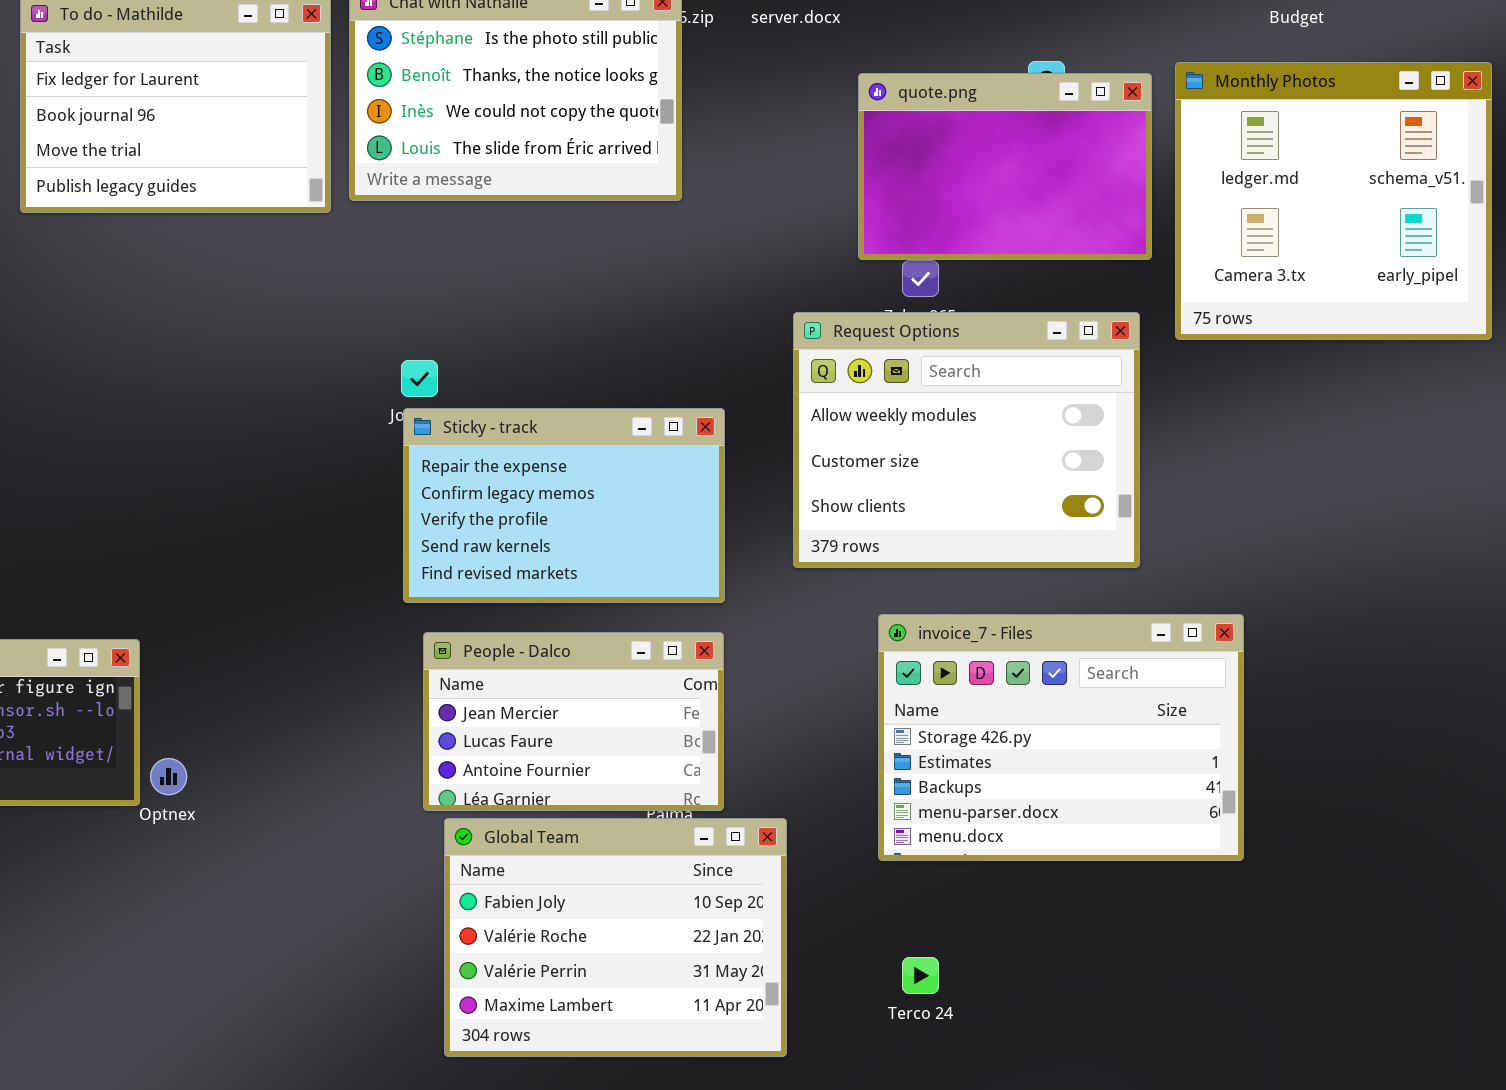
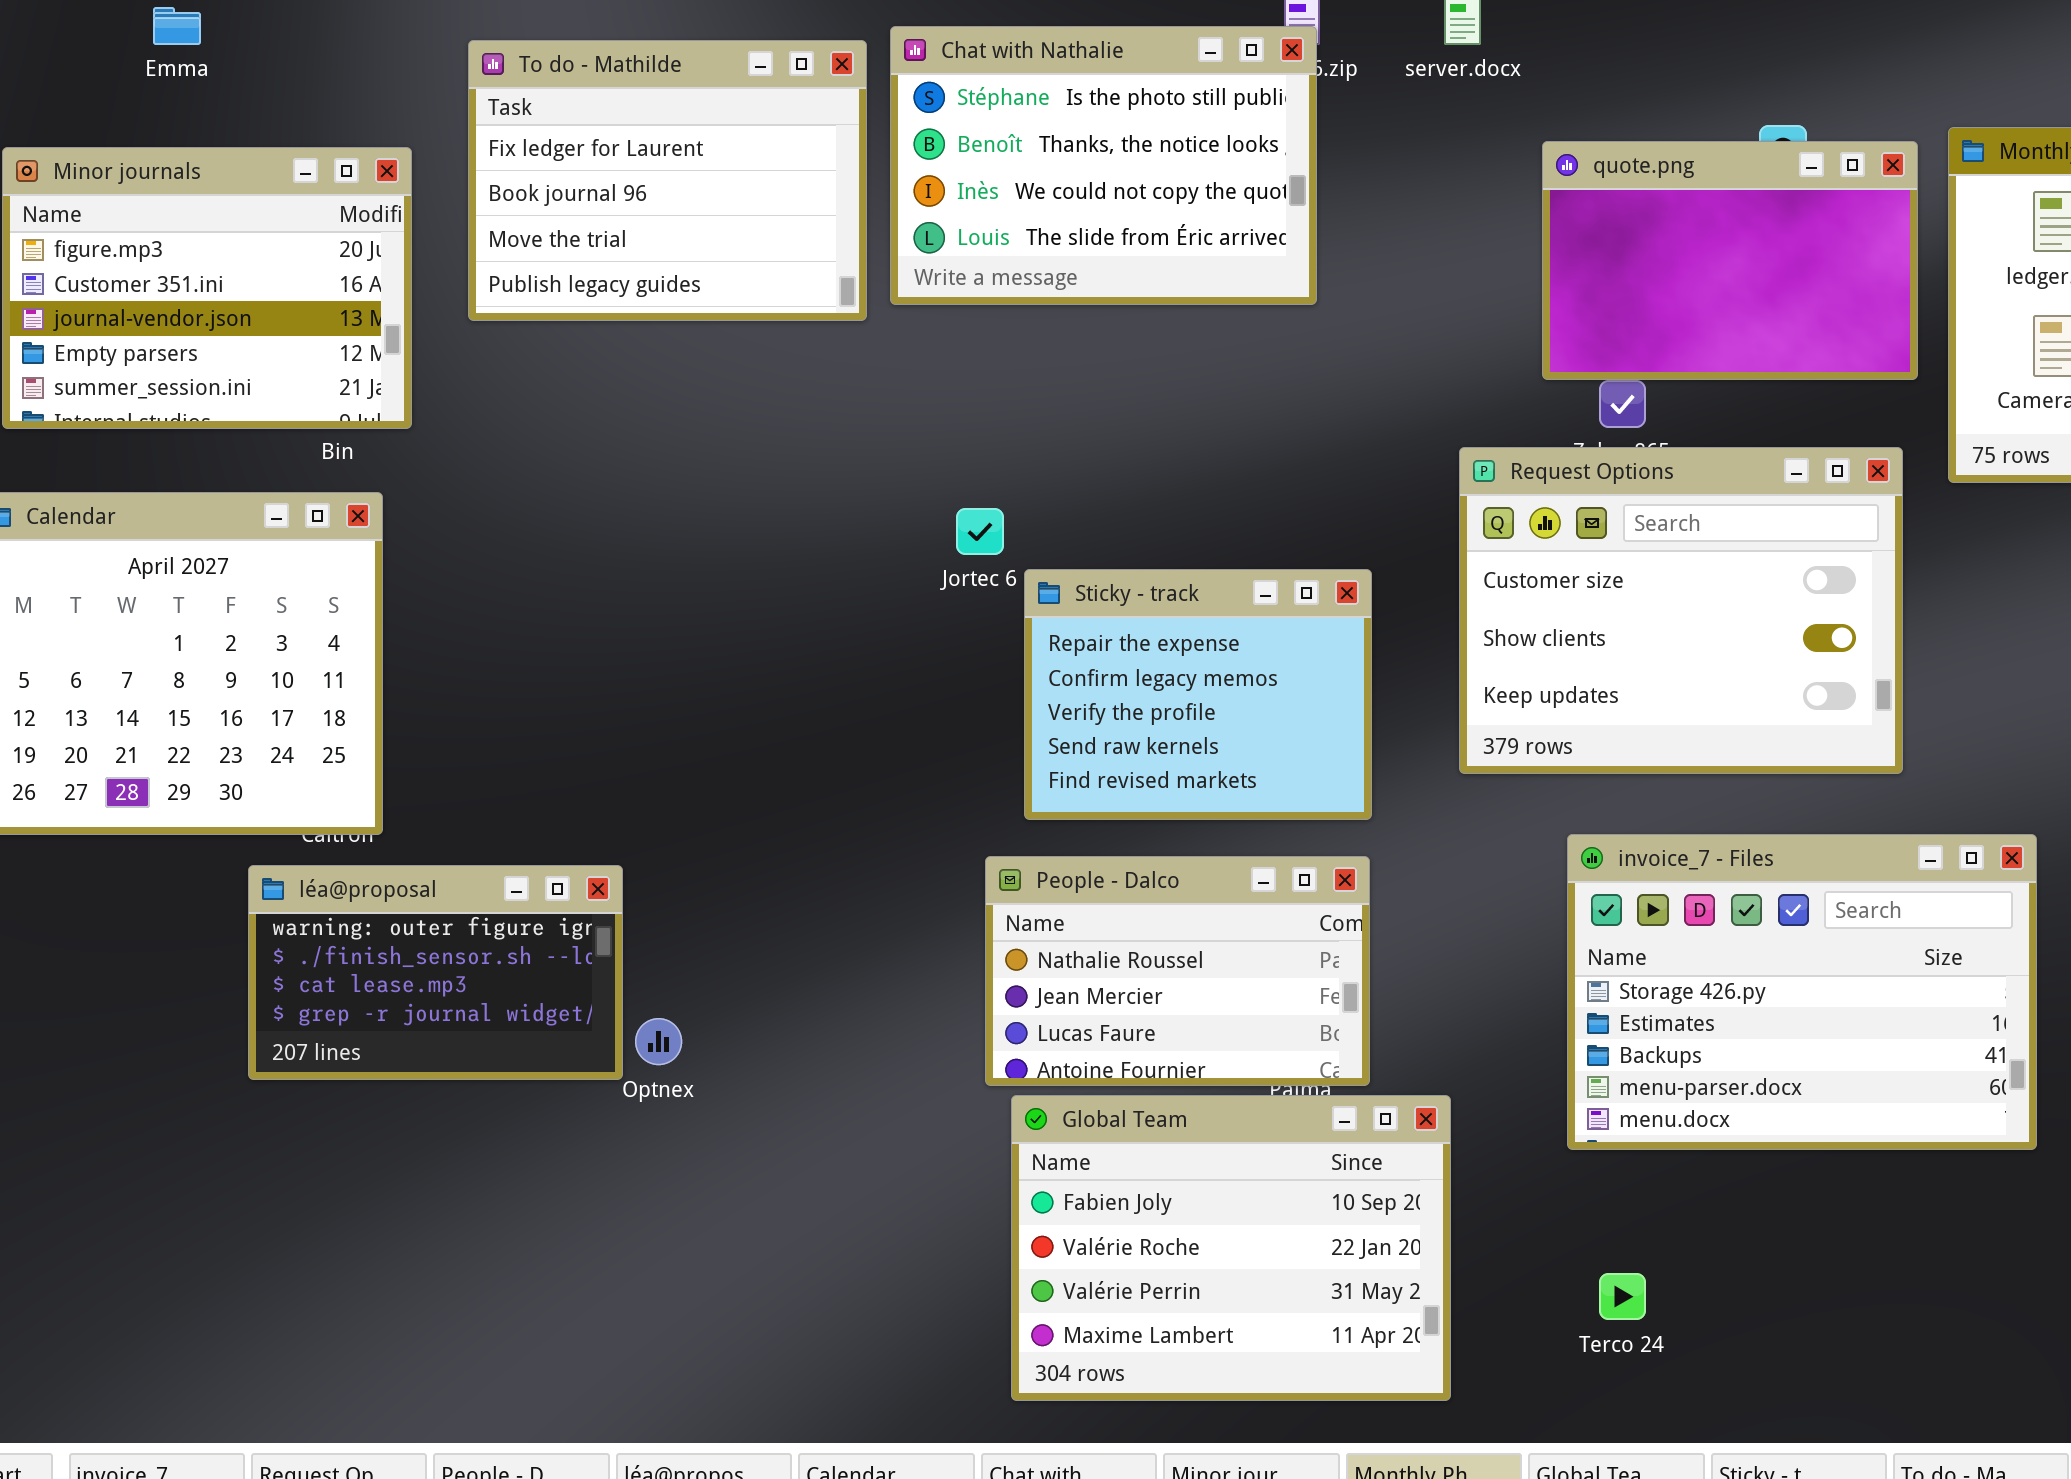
Request Options: [793,312,1140,568] -> [1459,447,1903,774], scrolled down 1 row
Sticky - track: [403,408,725,603] -> [1024,569,1372,820], resized
People - Dalco: [423,632,724,811] -> [985,856,1370,1086], scrolled up 1 row

